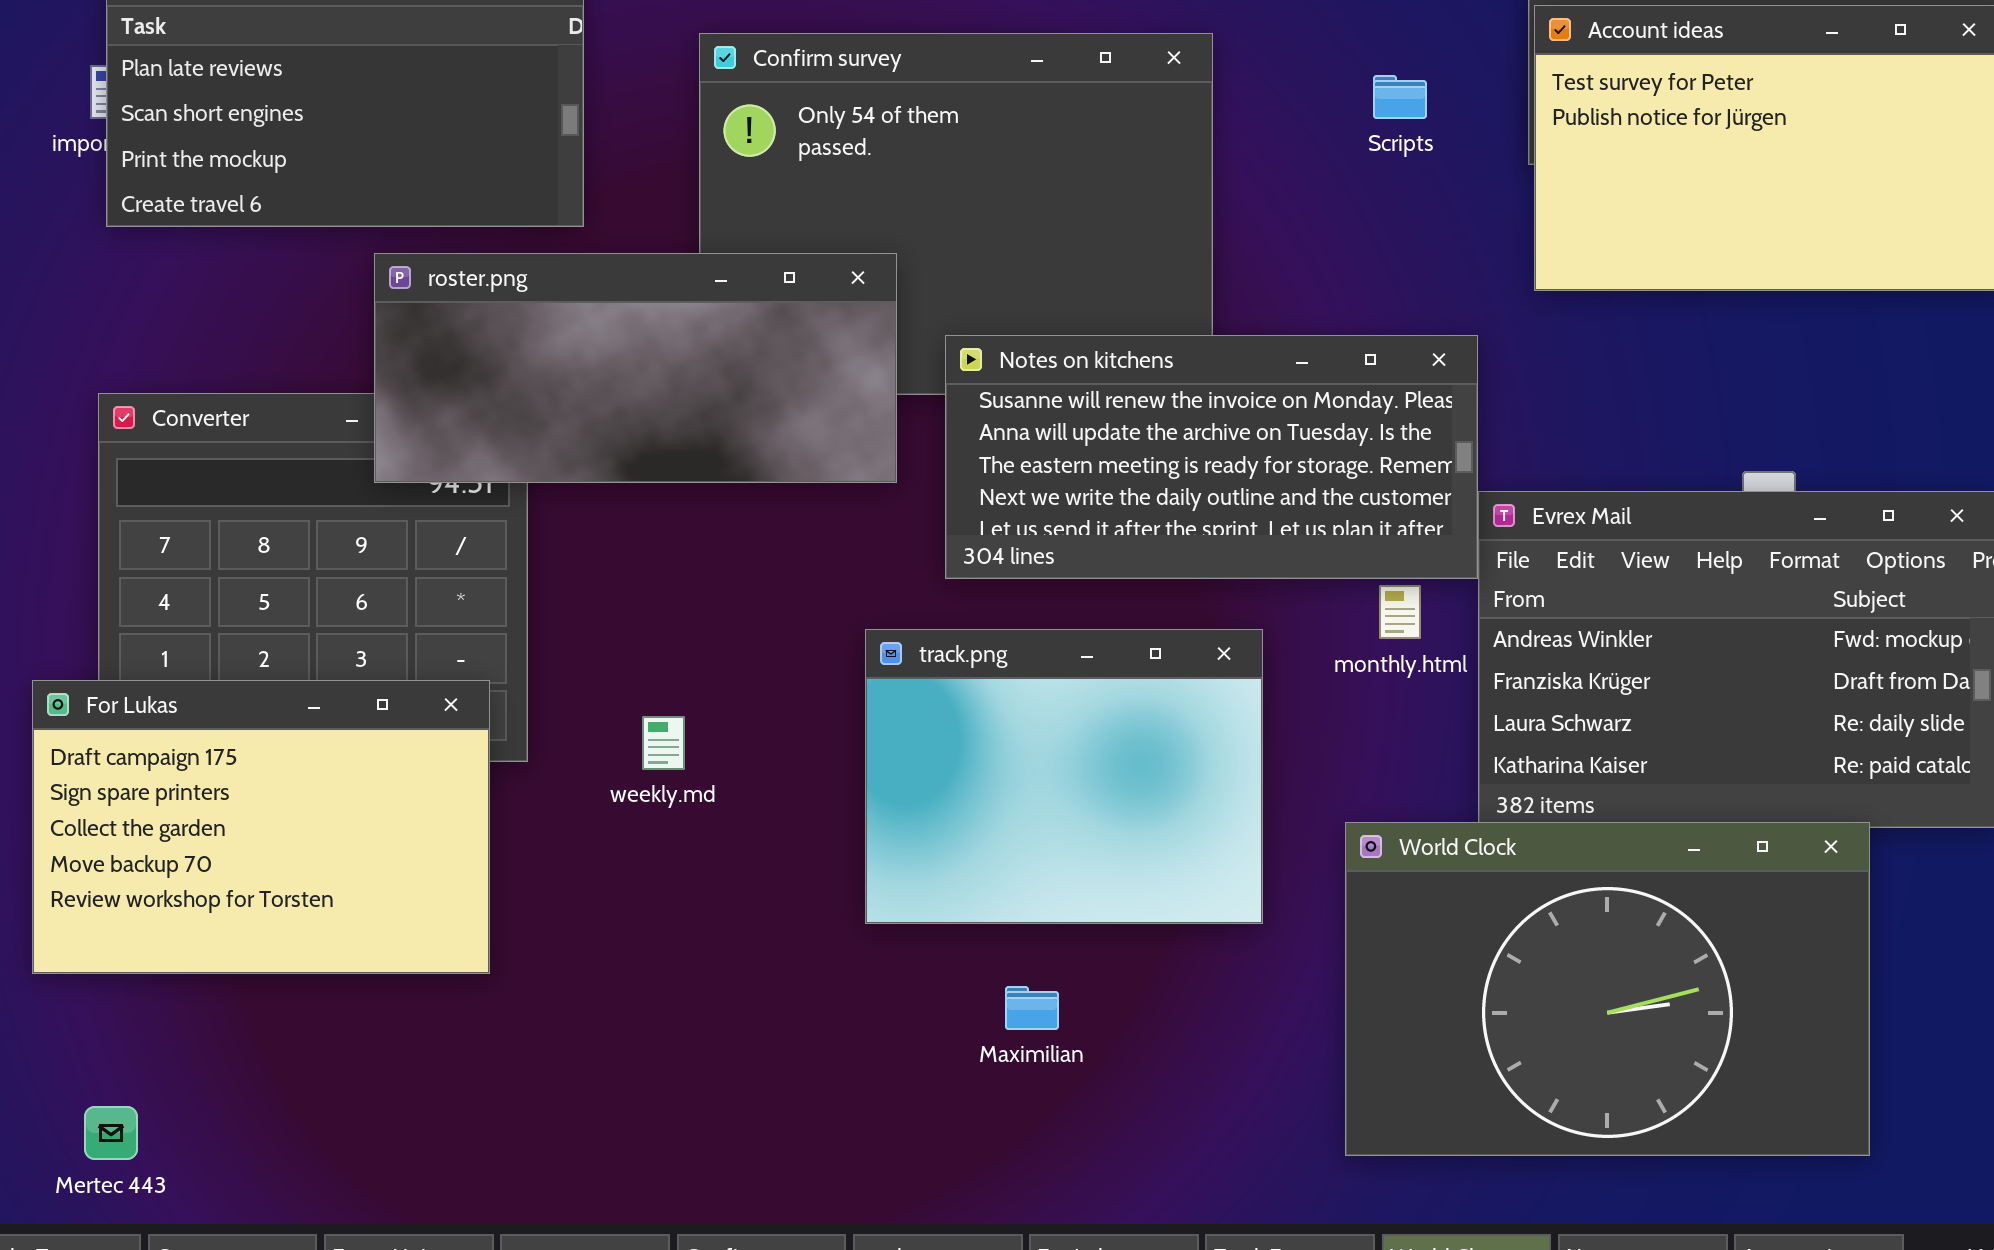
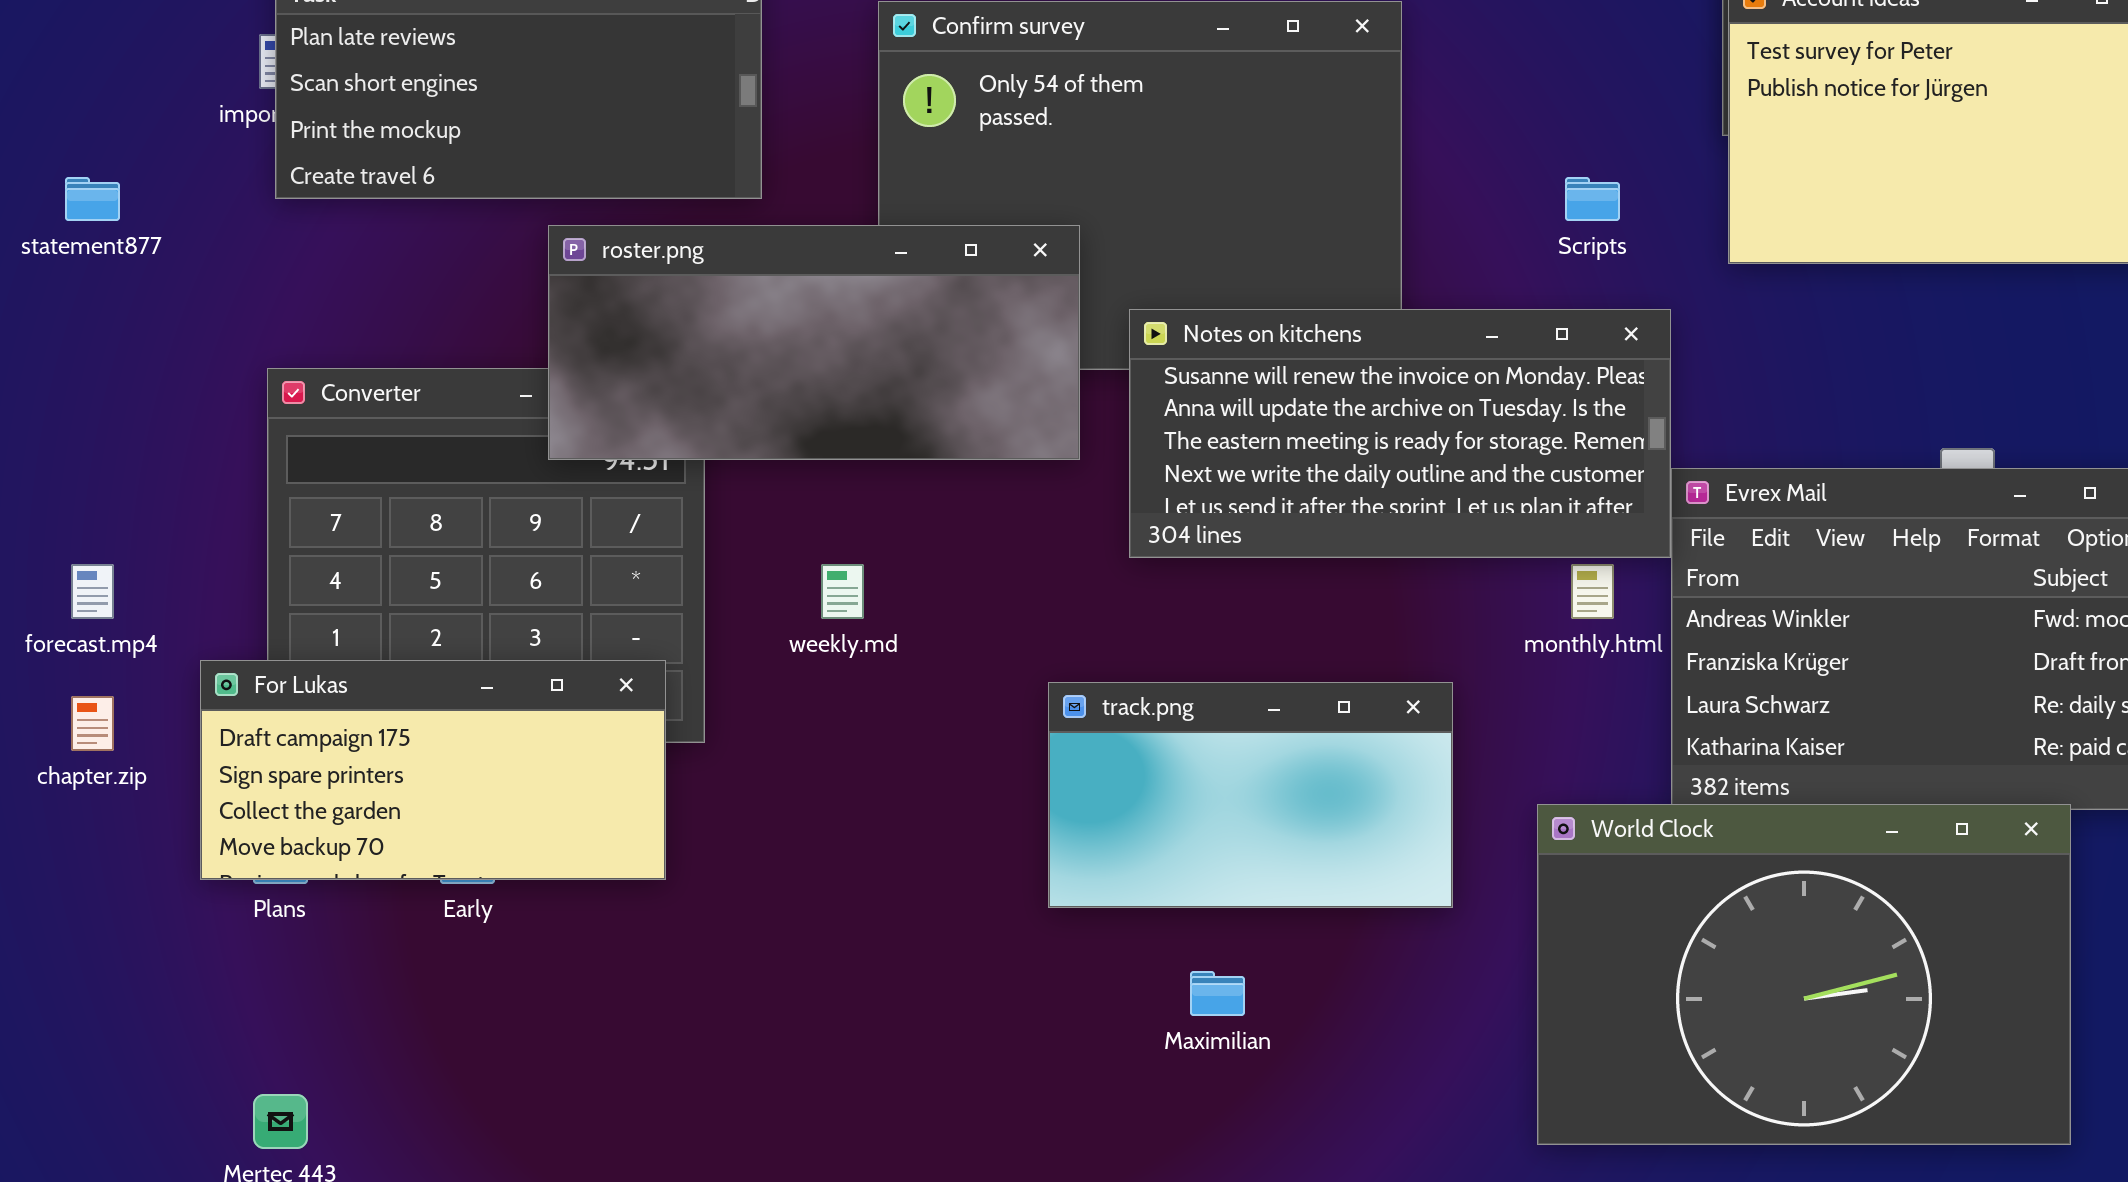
Scripts: [1373,75,1427,119] -> [1565,177,1620,221], moved
track.png: [865,629,1263,924] -> [1048,682,1453,908], resized
For Lukas: [32,680,490,974] -> [200,660,666,880], resized
weekly.md: [642,716,685,770] -> [821,564,864,619], moved

